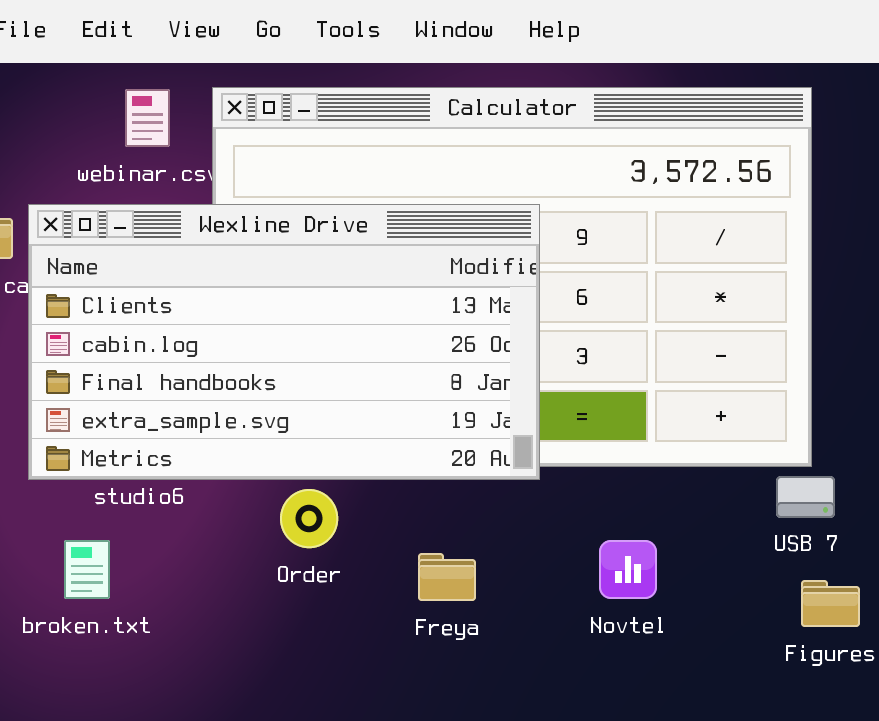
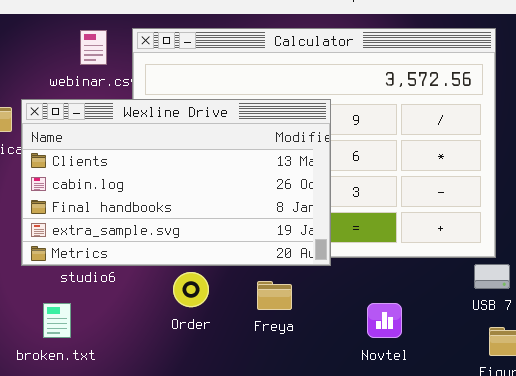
Freya: [418,553,476,601] -> [257,281,292,310], moved

